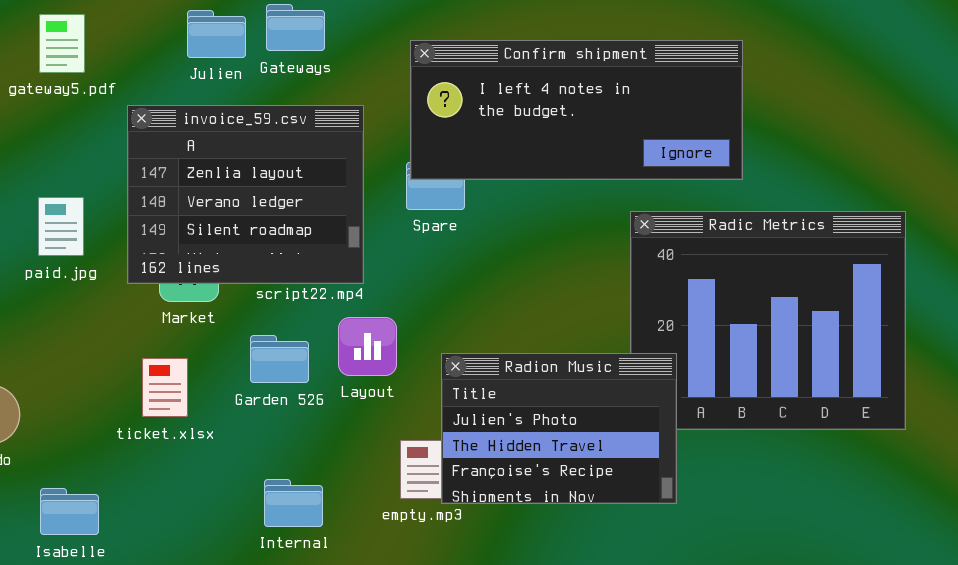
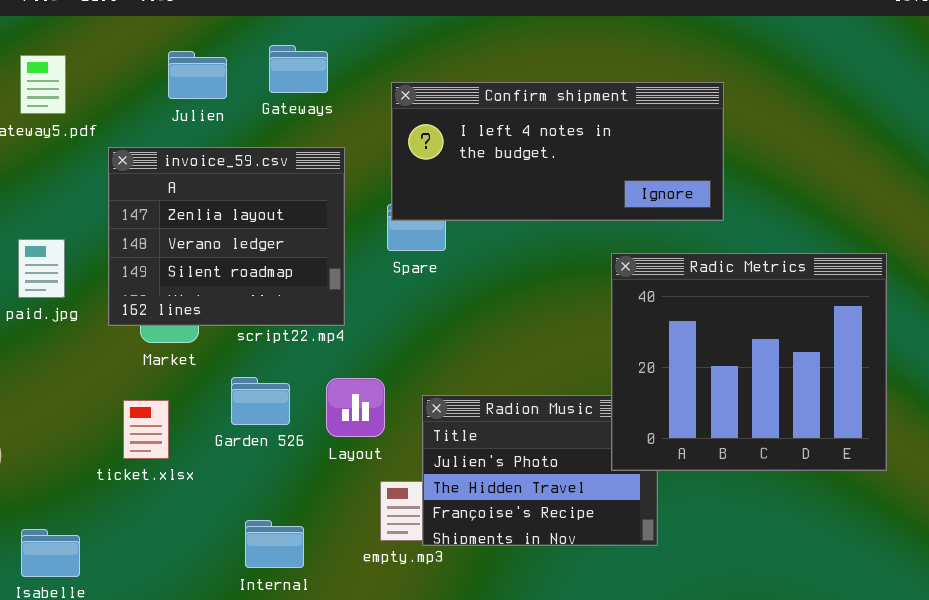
Gateways: [266,4,325,51] -> [269,45,328,93], moved
Radic Metrics: [630,211,906,430] -> [611,253,887,471], raised
Layout: [338,317,397,376] -> [326,378,385,437], moved

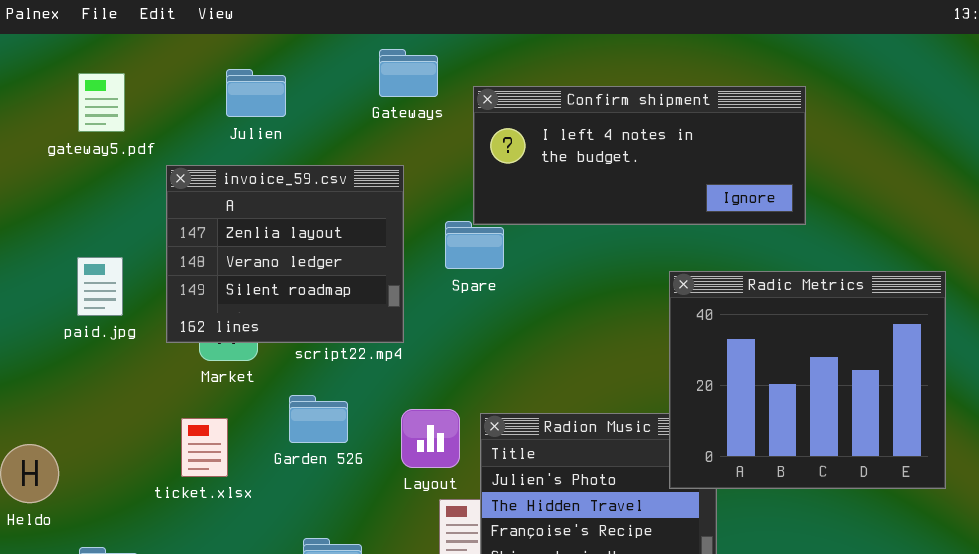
Gateways: [269,45,328,93] -> [379,49,438,97], moved
Confirm shipment: [391,82,724,221] -> [473,86,806,225], moved
Layout: [326,378,385,437] -> [401,409,460,468], moved

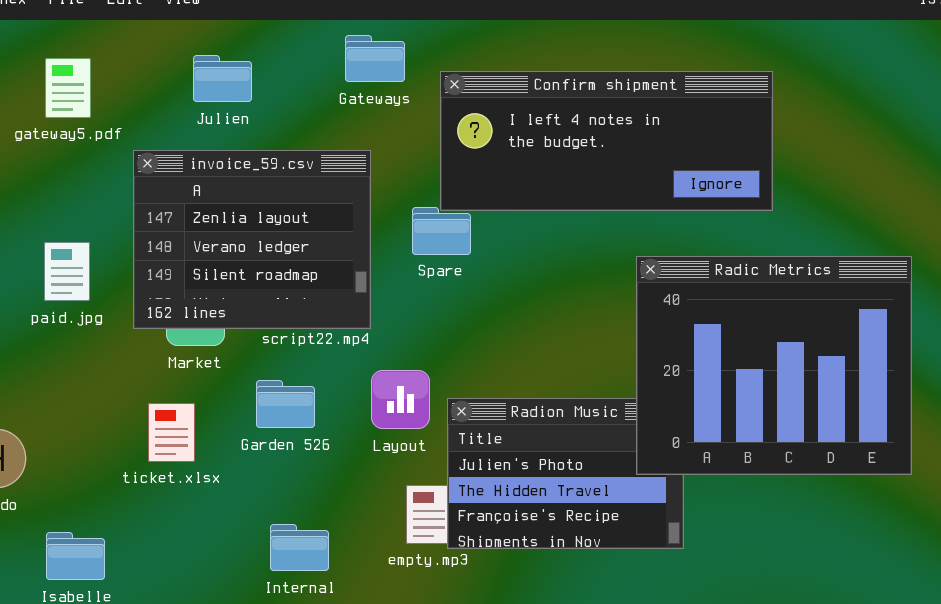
Layout: [401,409,460,468] -> [371,370,430,429], moved

